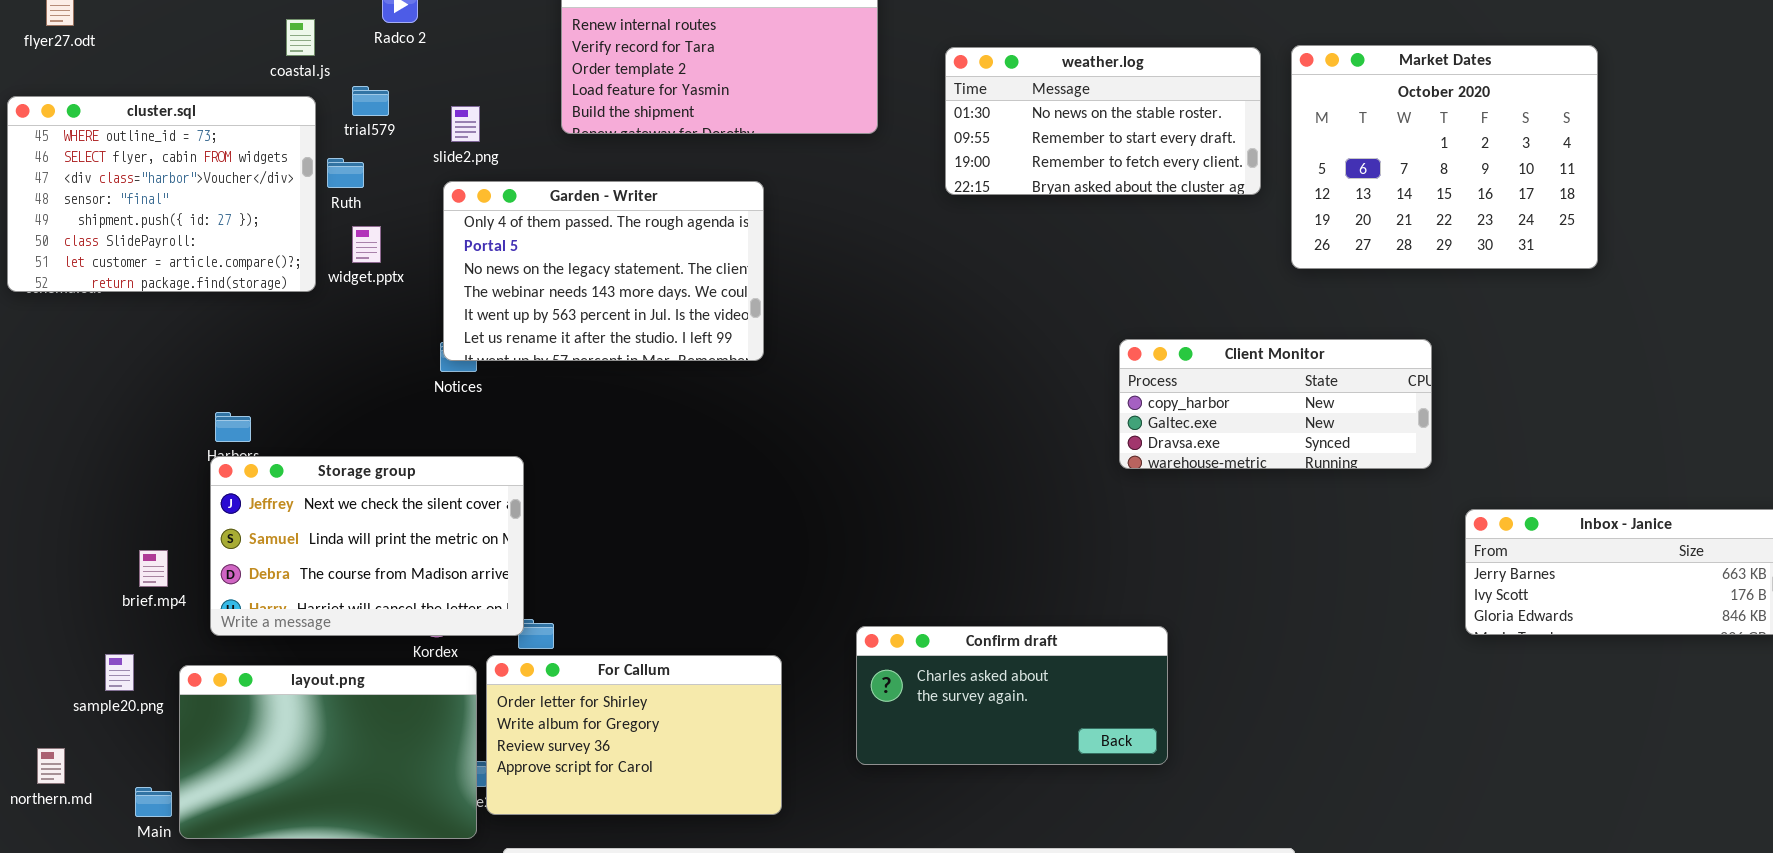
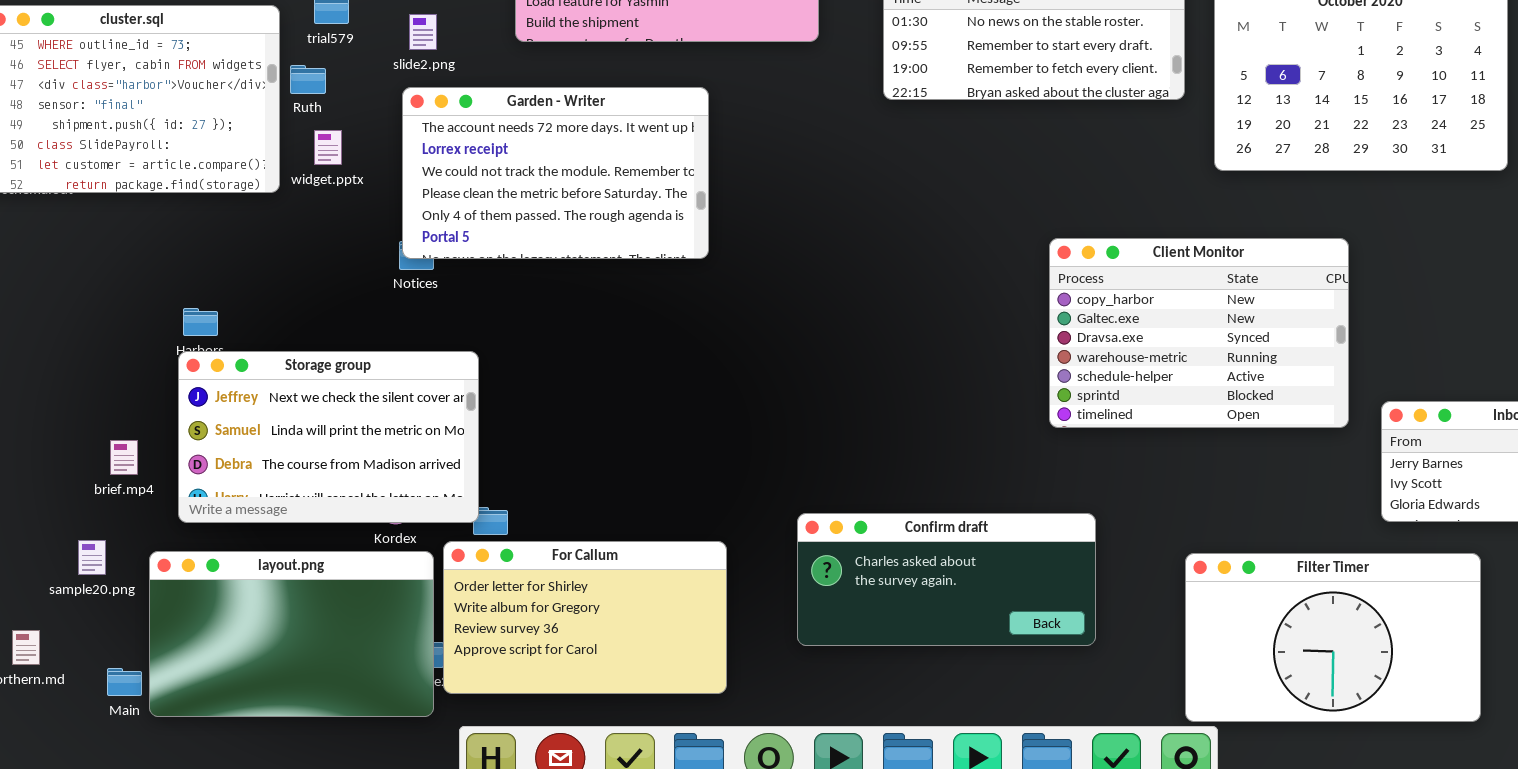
Garden - Writer: [443,181,764,361] -> [402,87,709,259], scrolled up 4 rows
Client Monitor: [1119,339,1432,469] -> [1049,238,1349,428], resized
Filter Timer: none -> [1185,553,1481,722], opened

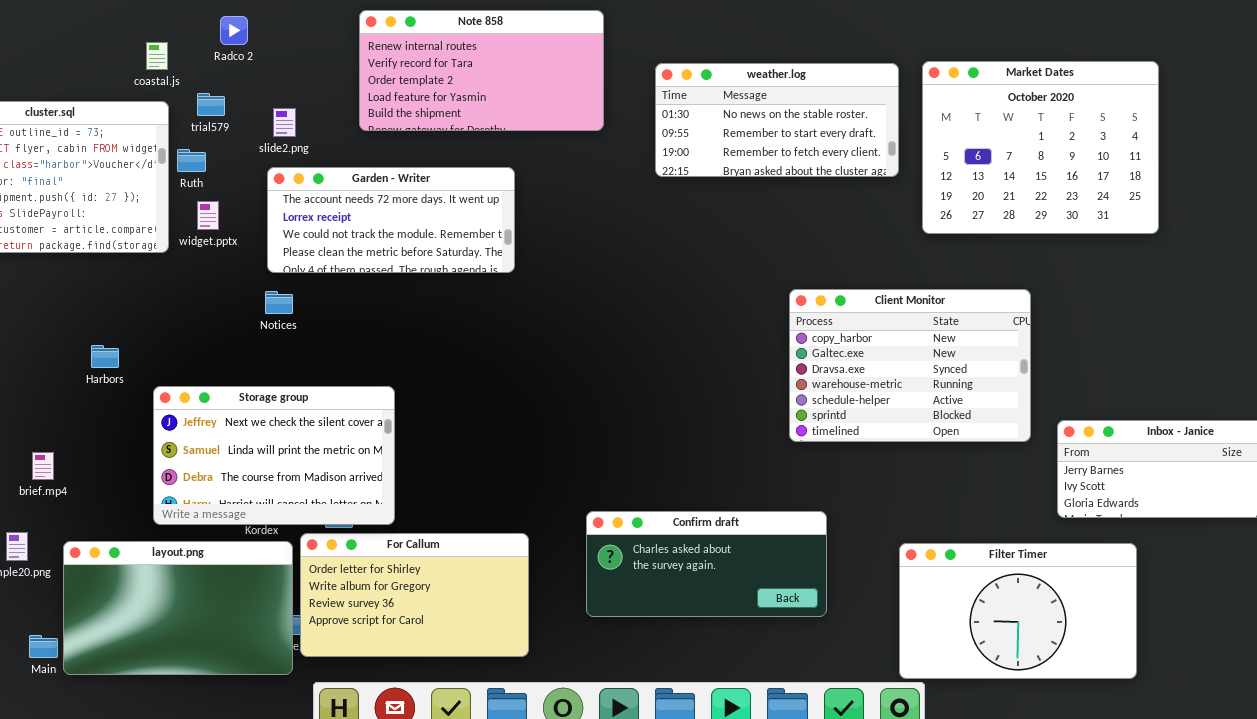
Garden - Writer: [402,87,709,259] -> [267,167,515,273], resized
Storage group: [178,351,479,523] -> [153,386,395,525], moved

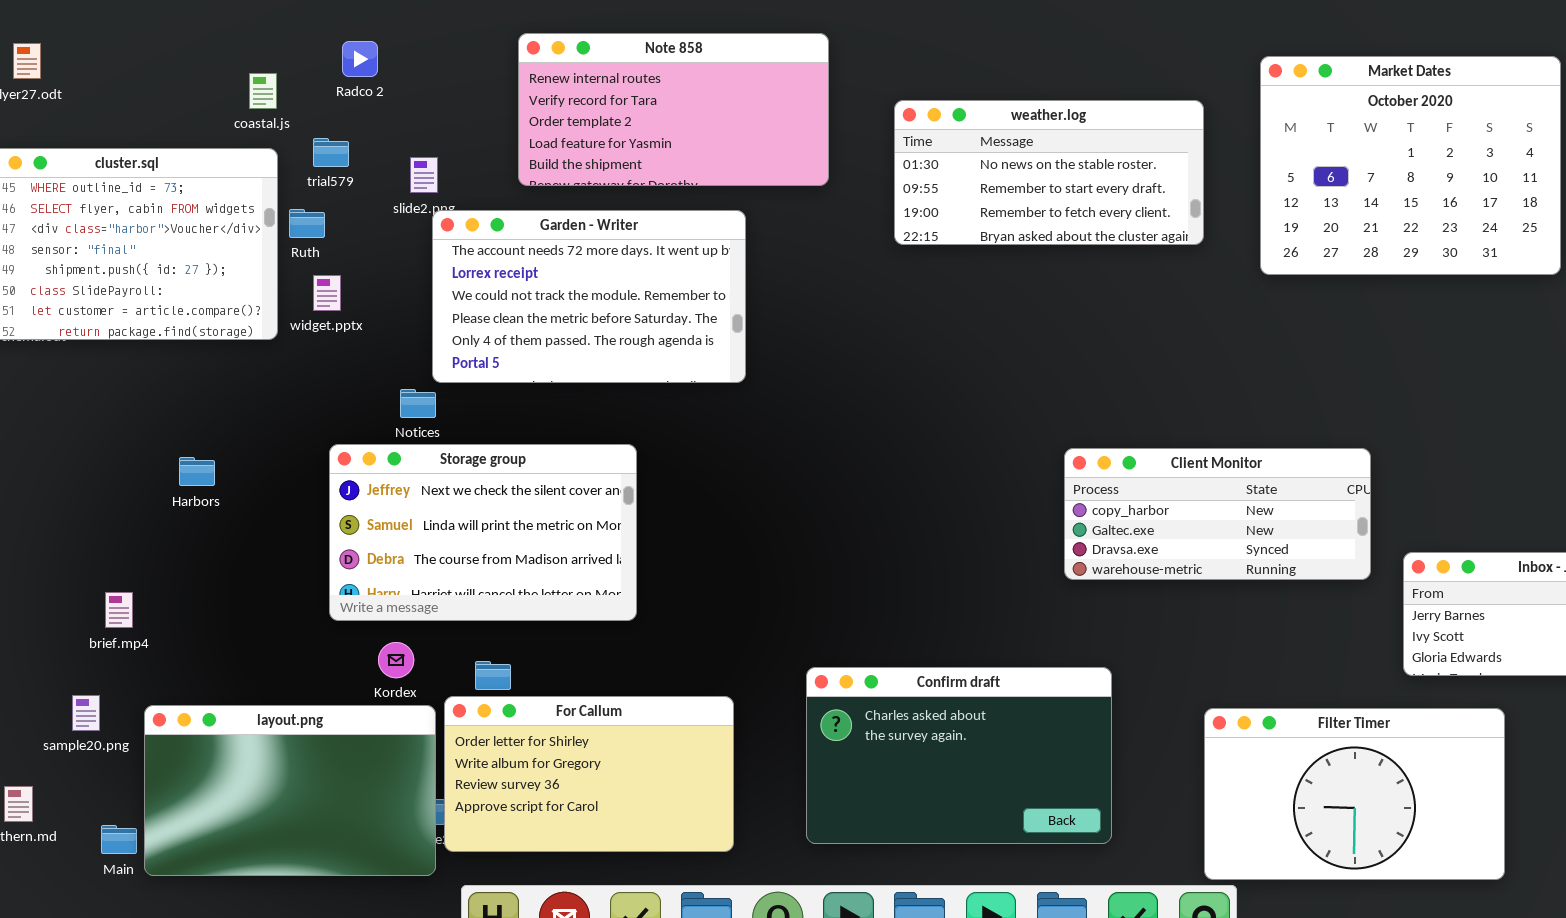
Market Dates: [922,61,1159,234] -> [1260,56,1561,275], moved
Garden - Writer: [267,167,515,273] -> [432,210,746,383], moved, resized
Client Monitor: [789,289,1031,442] -> [1064,448,1371,580], resized
Storage group: [153,386,395,525] -> [329,444,637,621], moved
Confirm draft: [586,511,827,617] -> [806,667,1112,844], resized

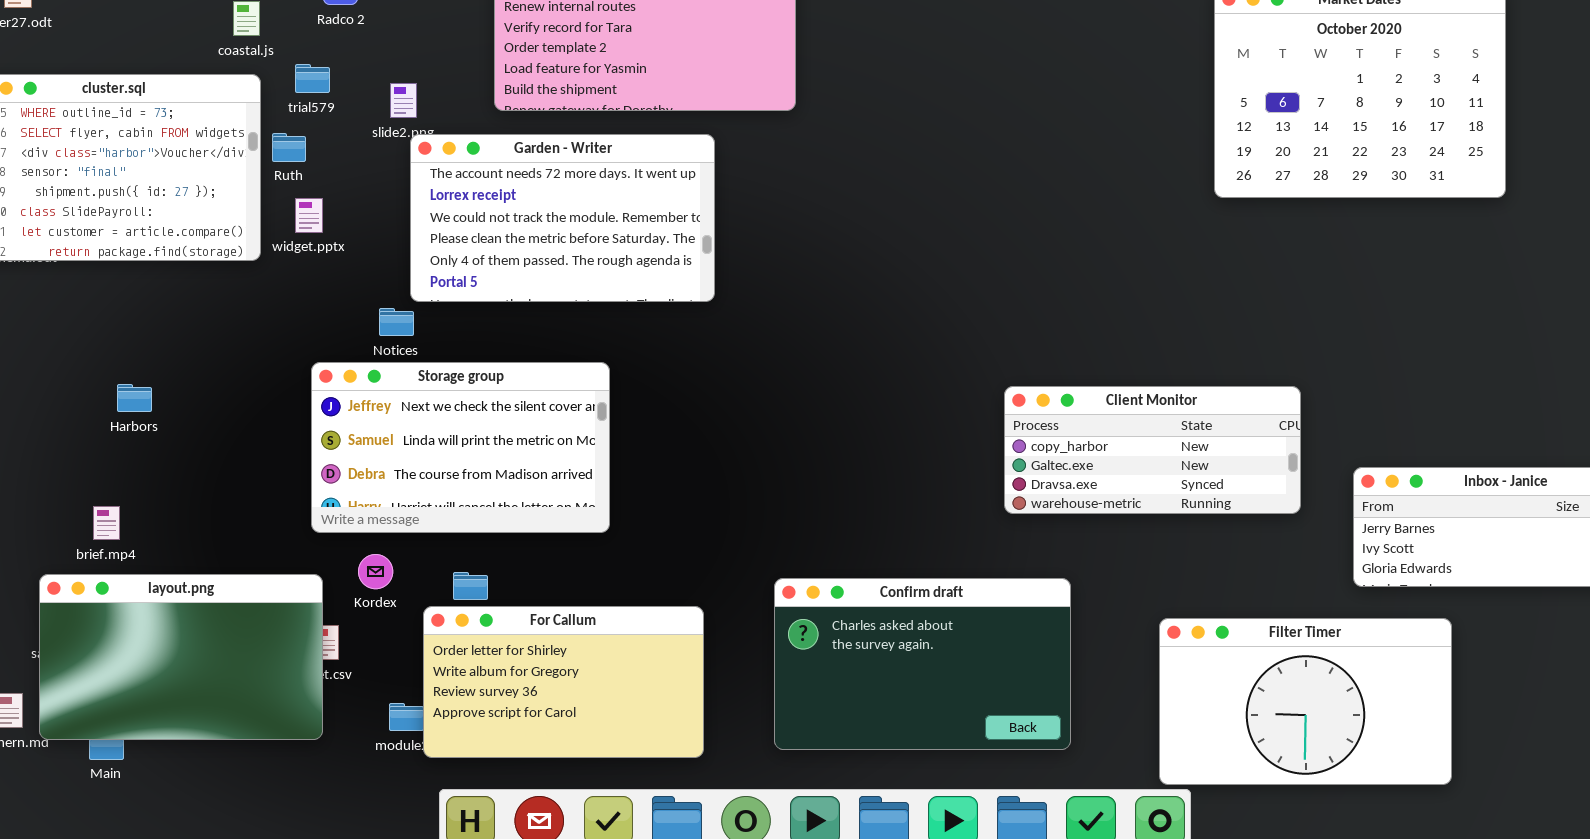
weather.log: [894,100,1204,245] -> none, closed
Client Monitor: [1064,448,1371,580] -> [1004,386,1301,514], moved
Harbors: [179,457,215,486] -> [117,384,152,412], moved
layout.png: [144,705,436,876] -> [39,574,323,740], moved

